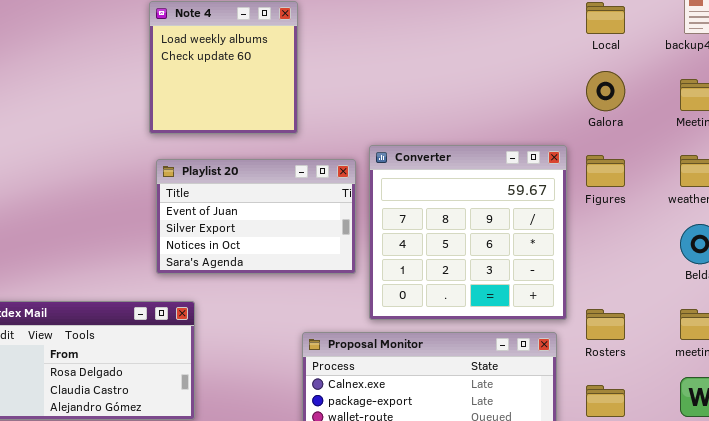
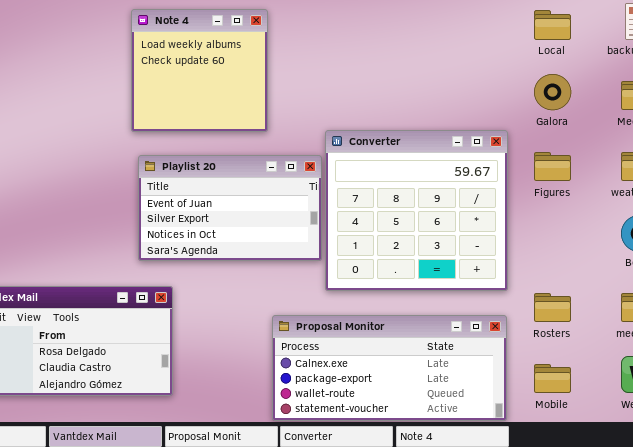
Converter: [369,145,567,320] -> [325,130,508,291], moved

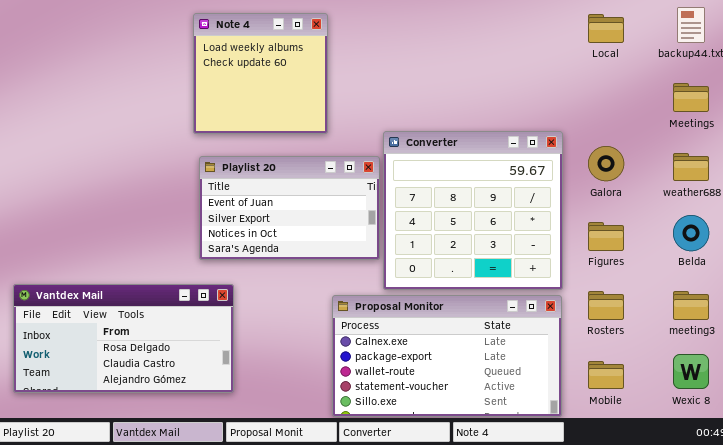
Galora: [534,74,571,110] -> [588,146,624,181], moved
Figures: [534,152,571,181] -> [588,222,624,251], moved
Proposal Monitor: [272,315,507,421] -> [332,295,562,417], resized

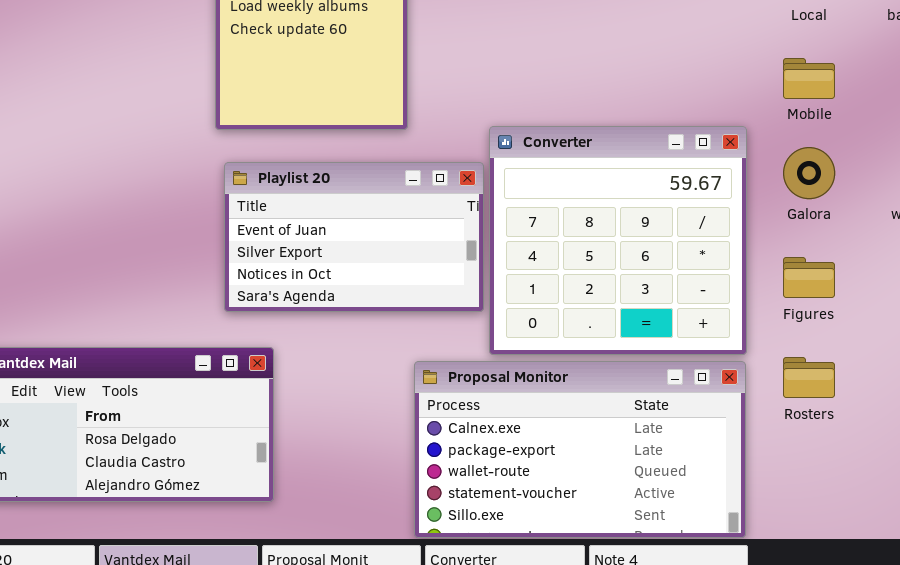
Mobile: [588,361,624,389] -> [783,58,835,99], moved

